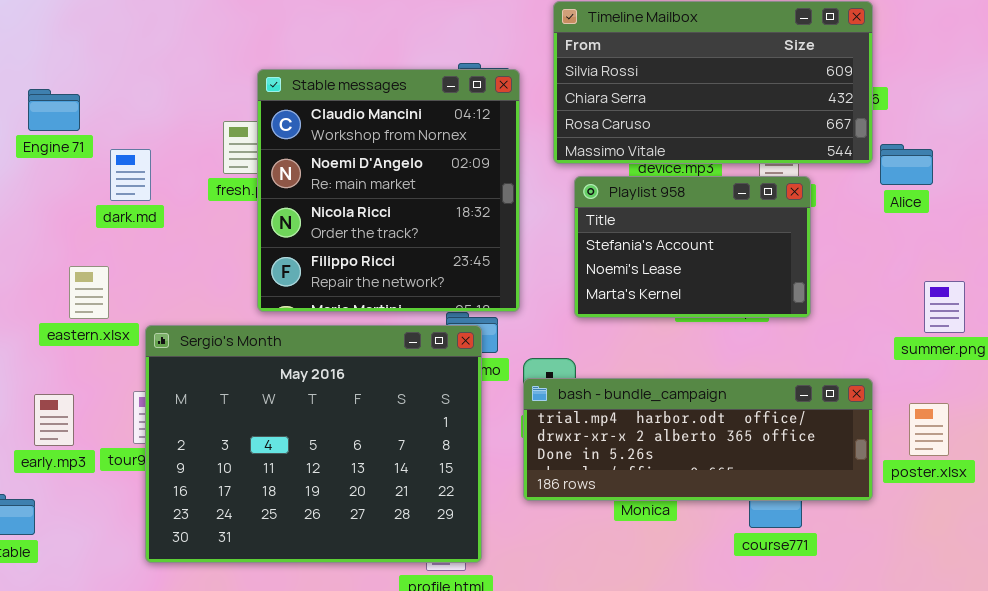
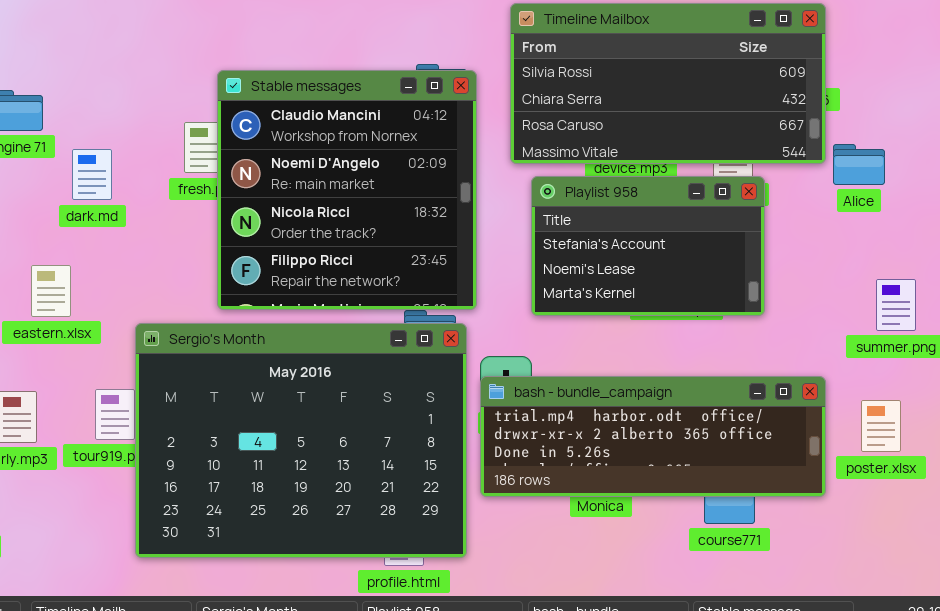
Sergio's Month: [145,325,482,563] -> [135,323,467,558], moved

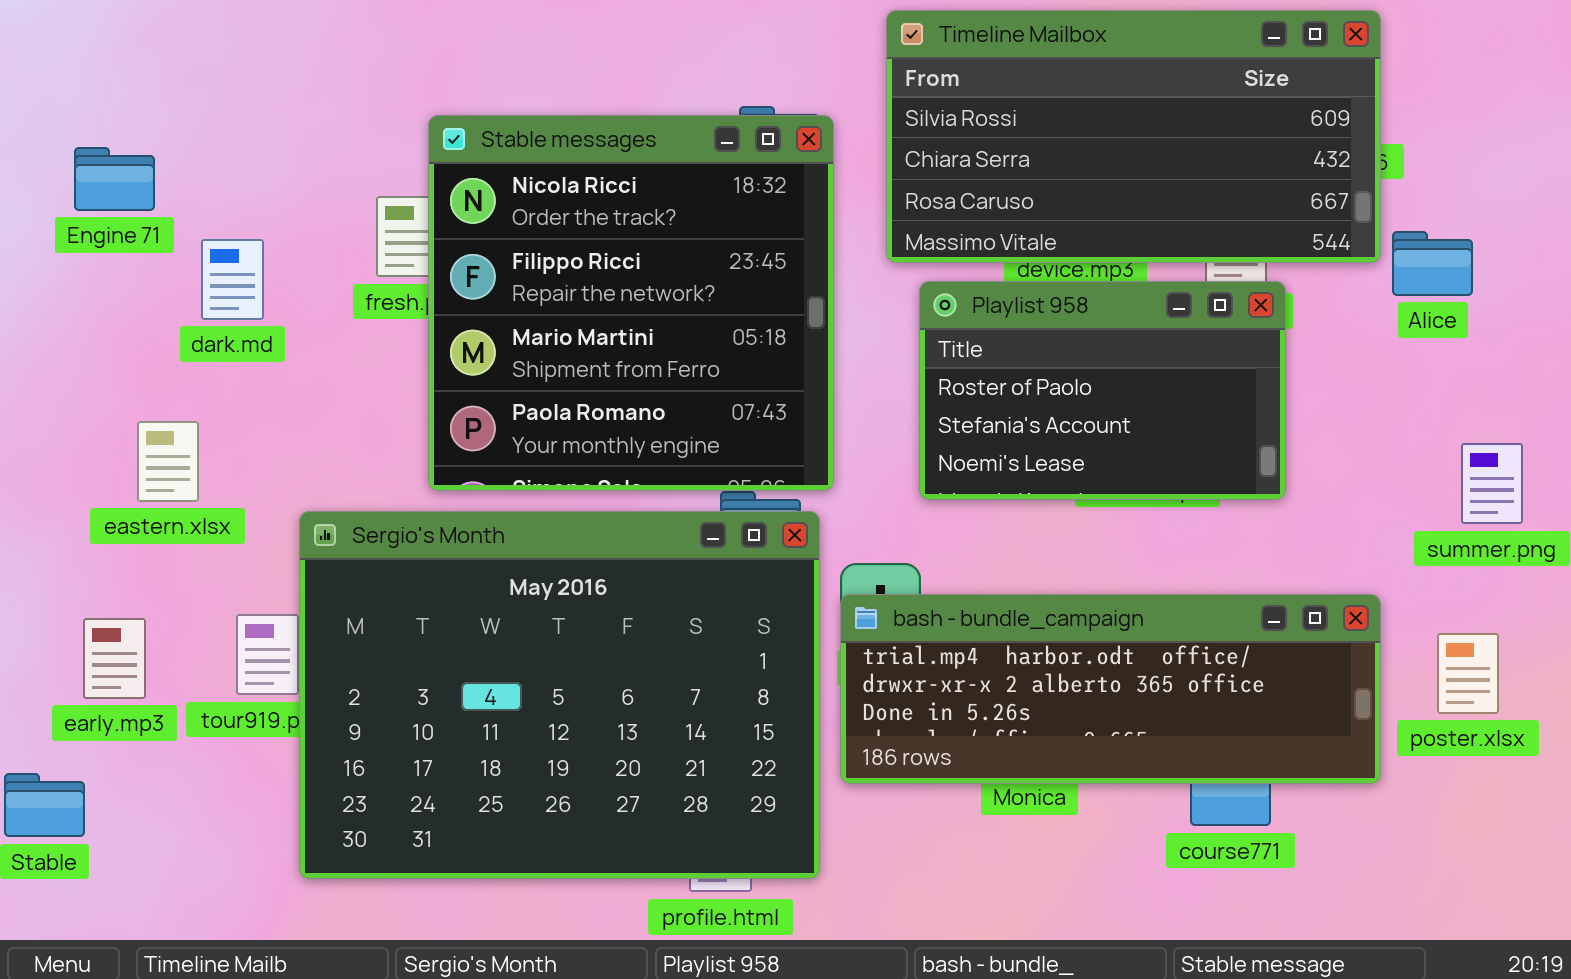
Stable messages: [217,70,477,310] -> [428,115,834,491], scrolled down 2 rows
Playlist 958: [531,176,765,316] -> [919,281,1286,500], scrolled up 1 row

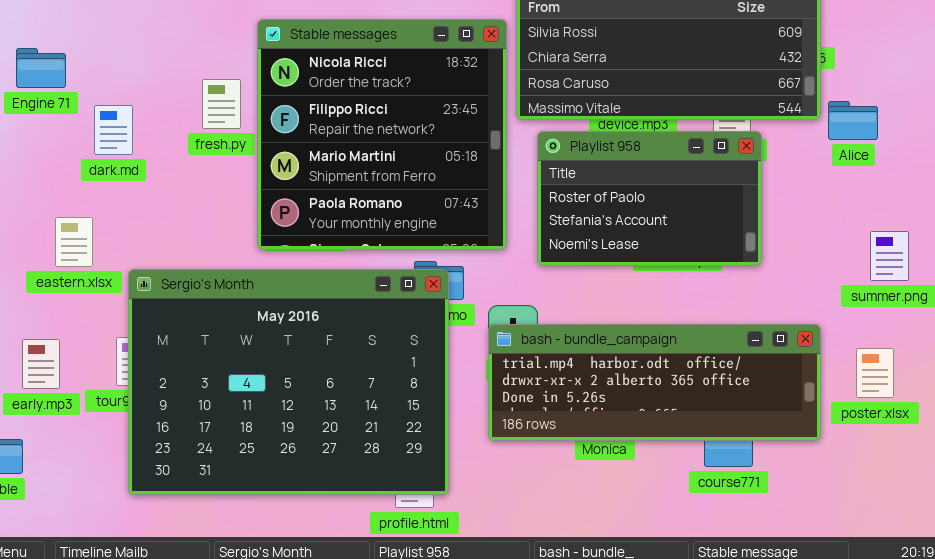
Stable messages: [428,115,834,491] -> [257,19,507,250], moved
Sergio's Month: [299,511,820,879] -> [128,269,449,495], moved

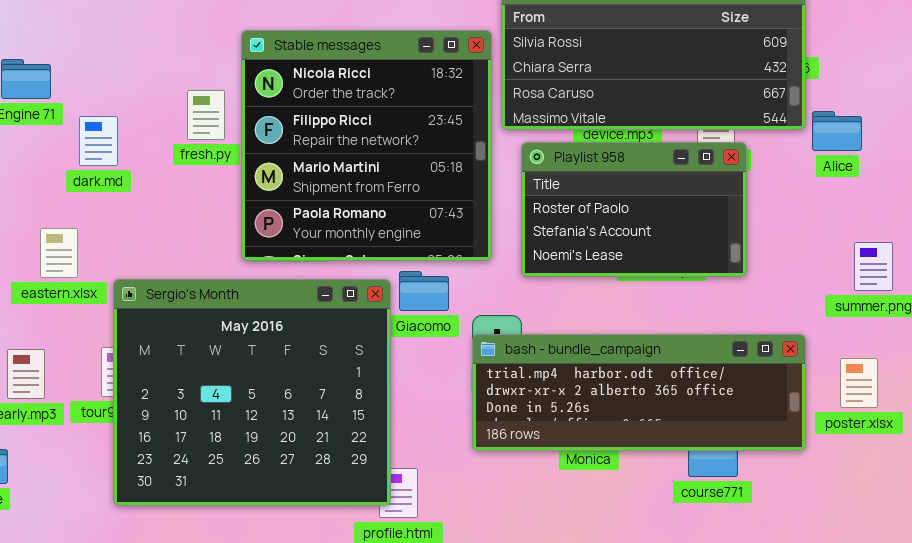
Sergio's Month: [128,269,449,495] -> [113,279,391,506], resized

